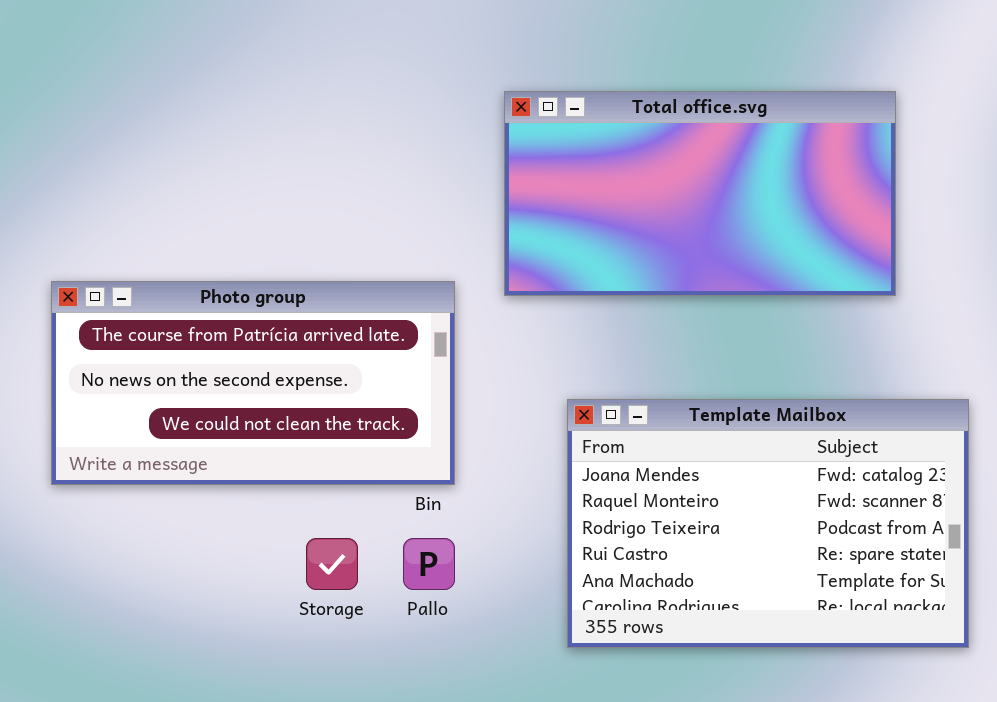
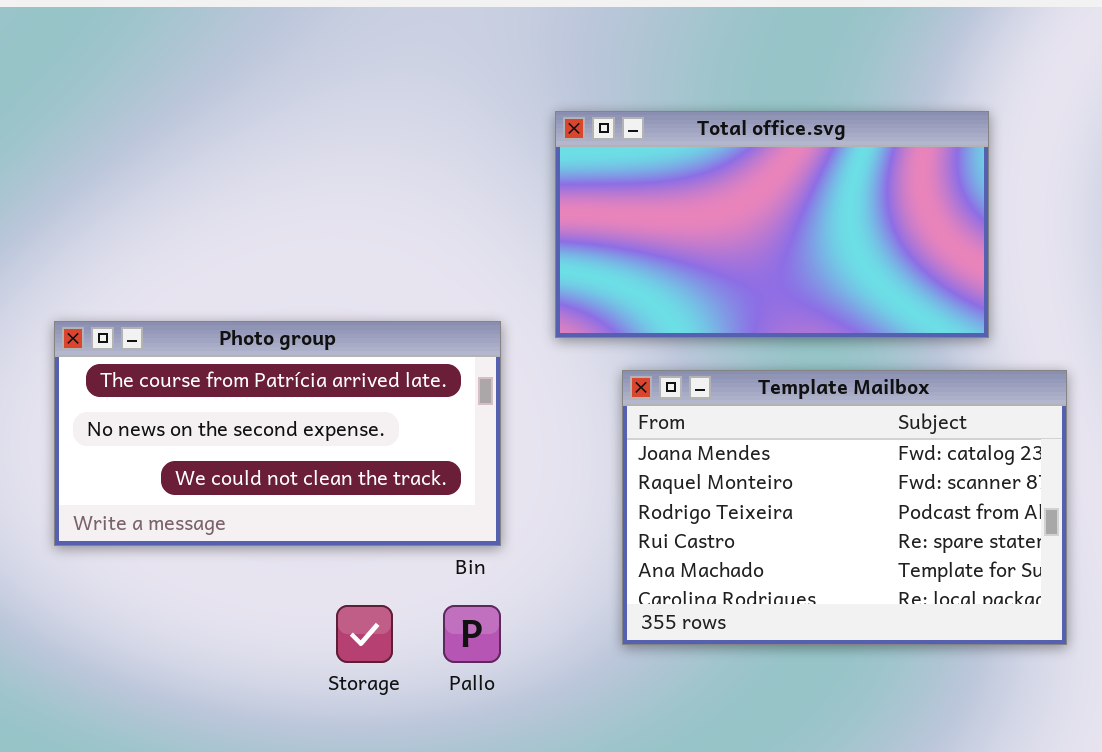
Template Mailbox: [567,399,969,648] -> [622,370,1067,645], moved

